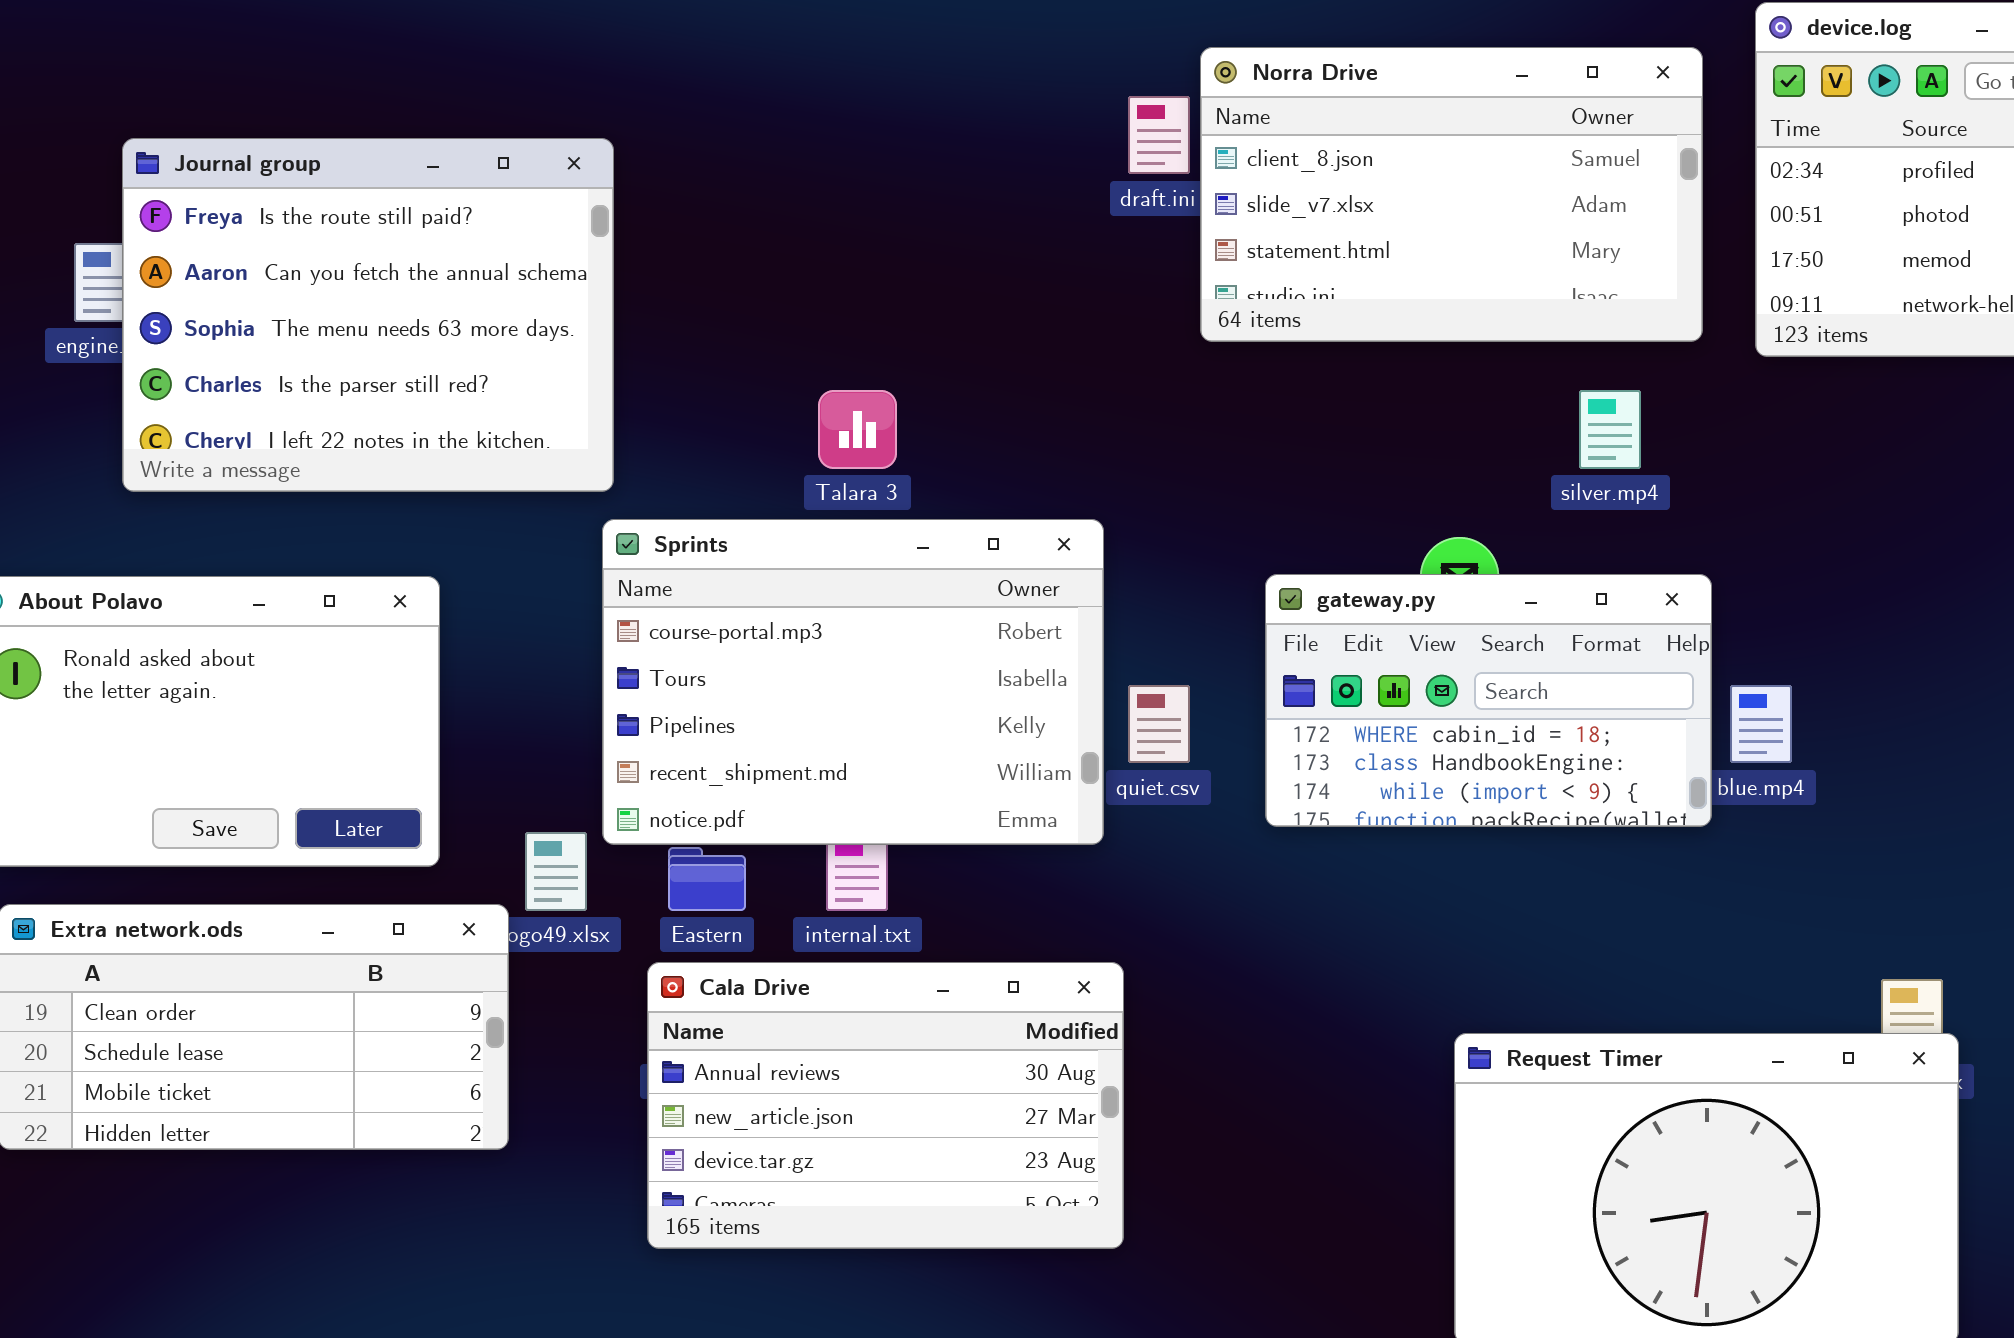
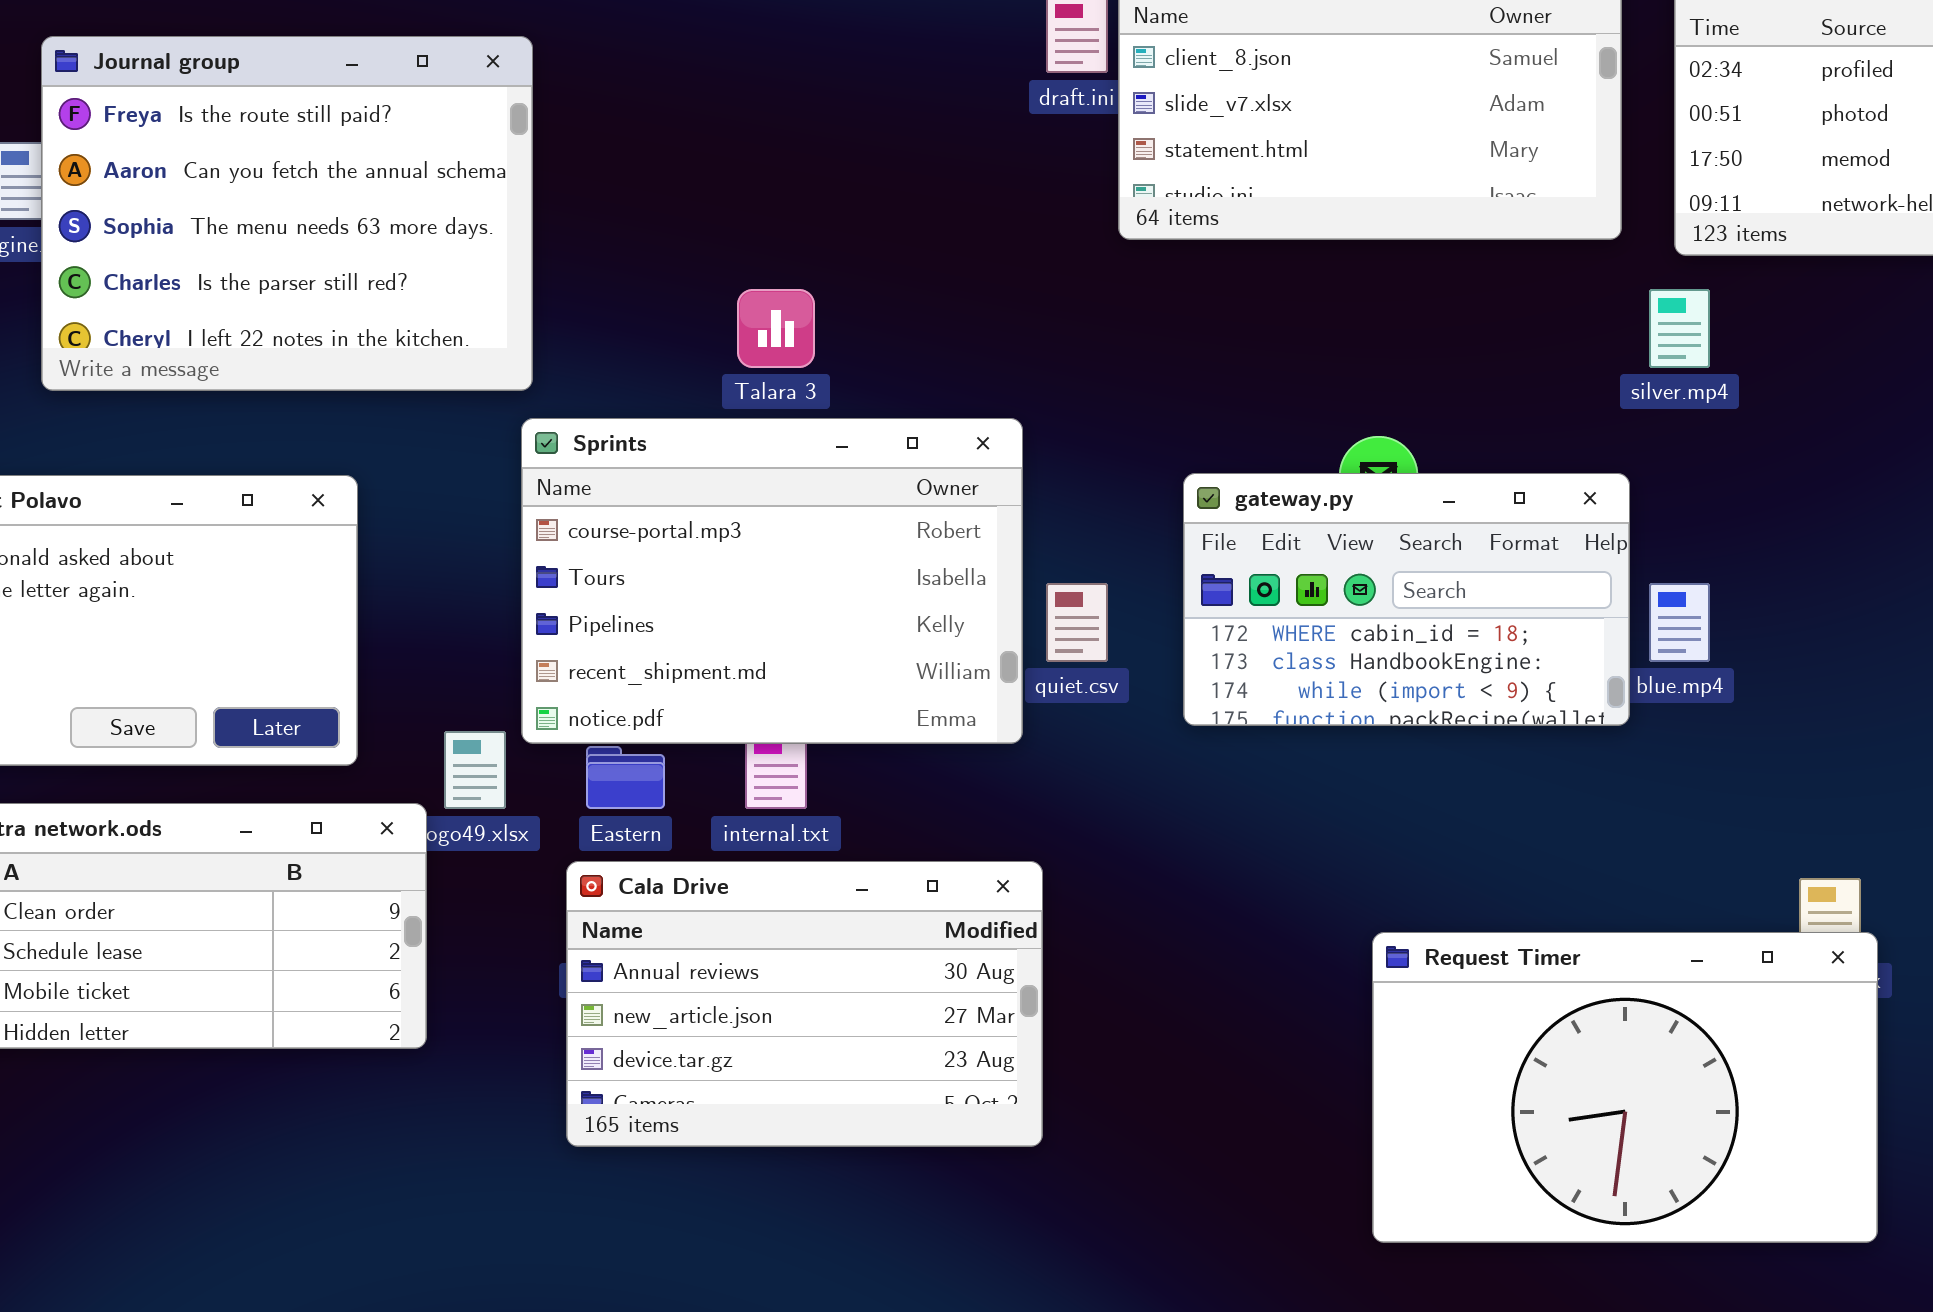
silver.mp4: [1579,390,1641,469] -> [1649,289,1710,368], moved

